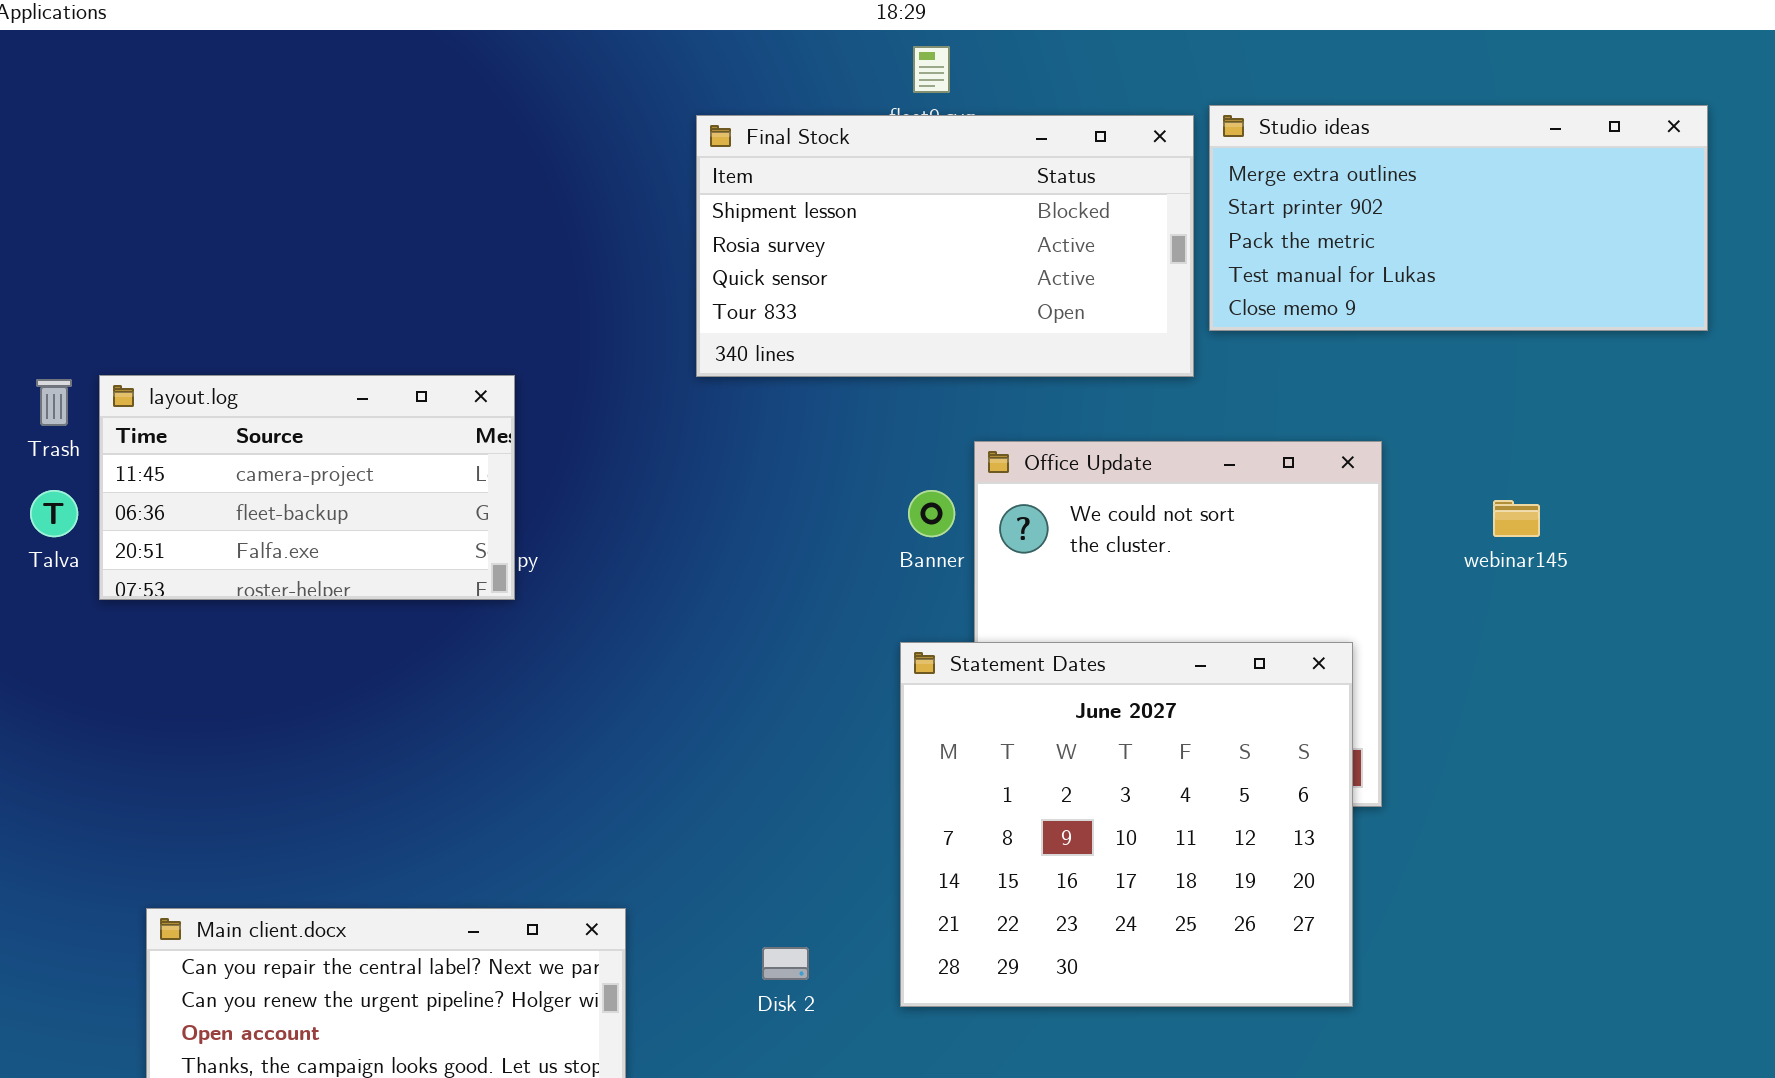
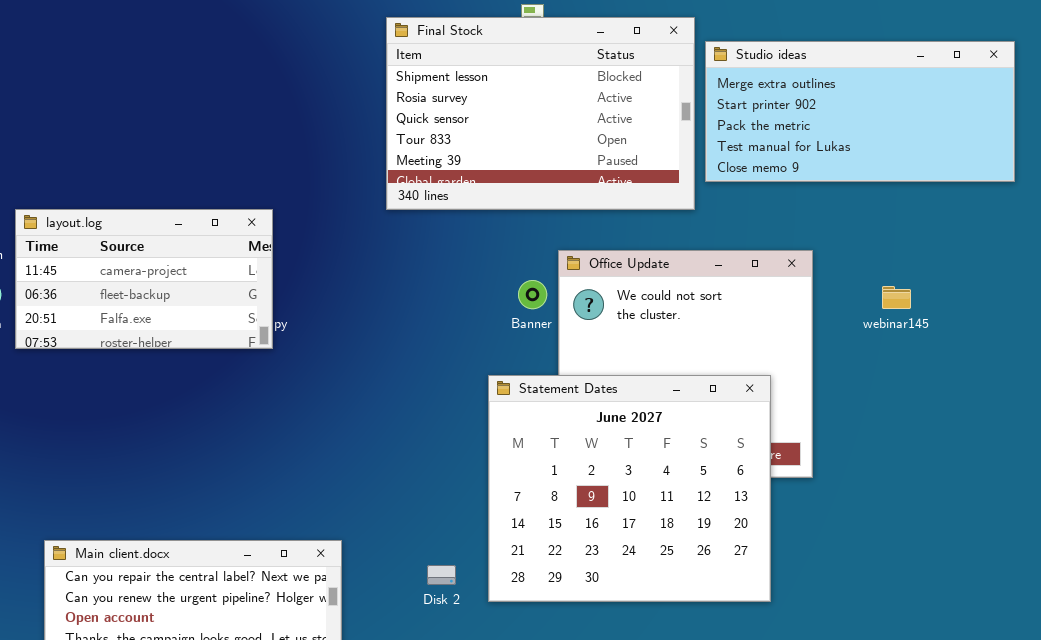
Final Stock: [696,115,1194,377] -> [386,17,695,210], resized
Statement Dates: [900,642,1353,1007] -> [488,375,771,602], moved

